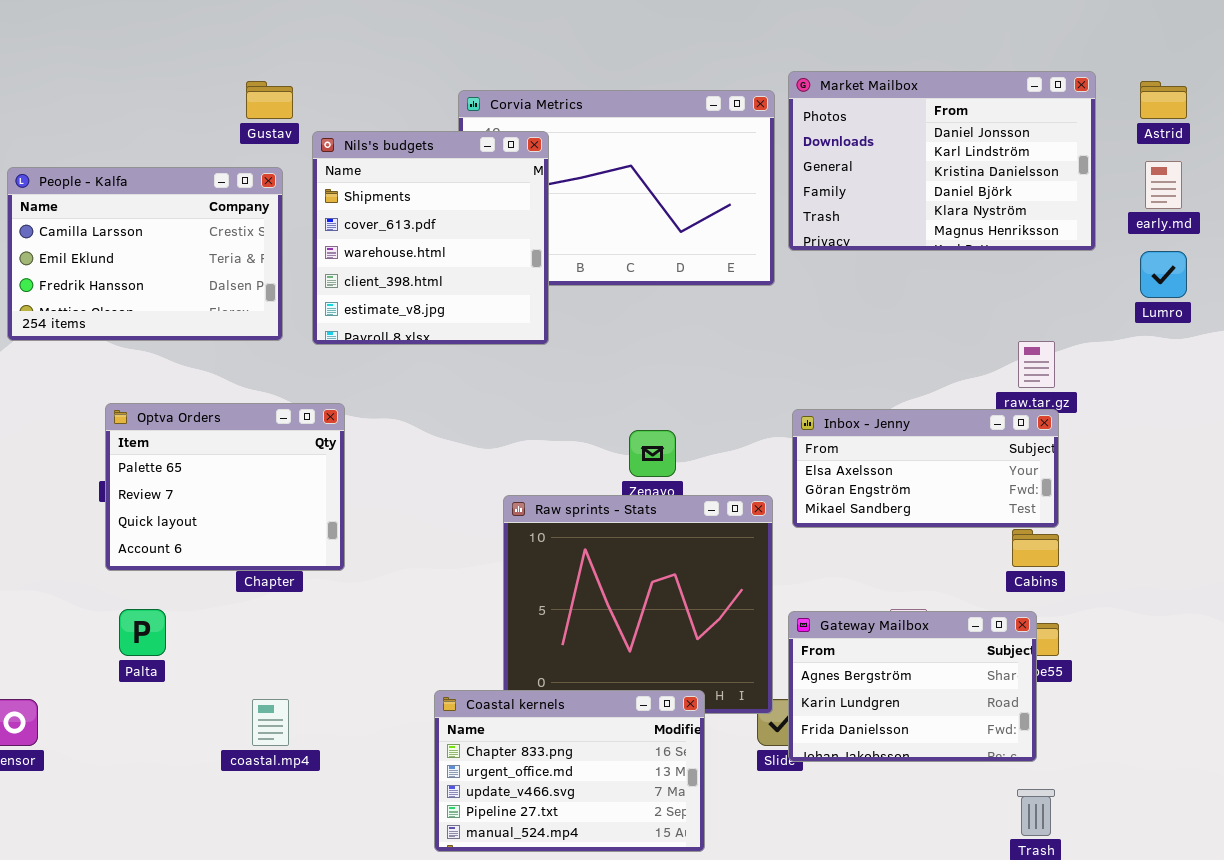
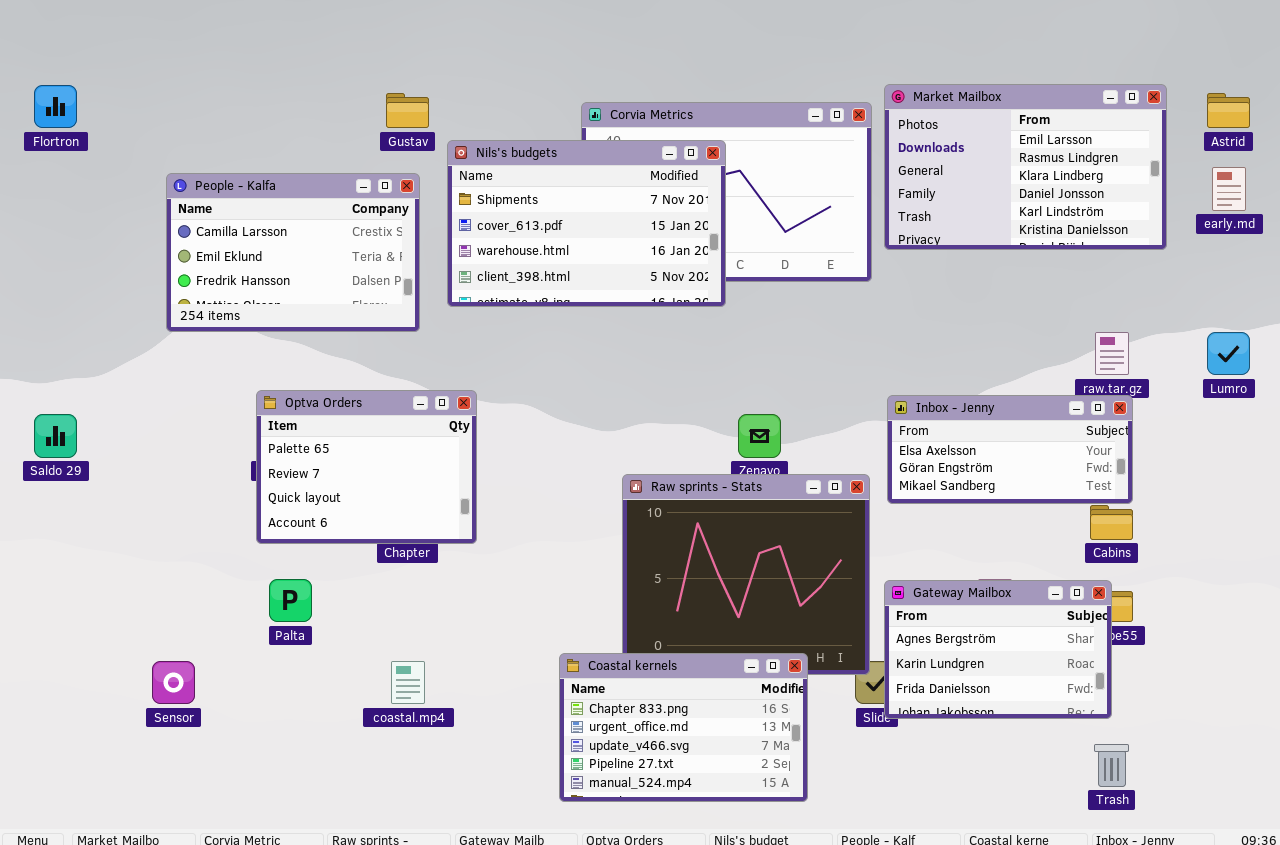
Market Mailbox: [788,71,1096,251] -> [884,84,1167,250], scrolled up 3 rows
Nils's budgets: [312,131,549,345] -> [447,140,726,307], resized
Lumro: [1140,251,1187,298] -> [1207,332,1250,375], moved

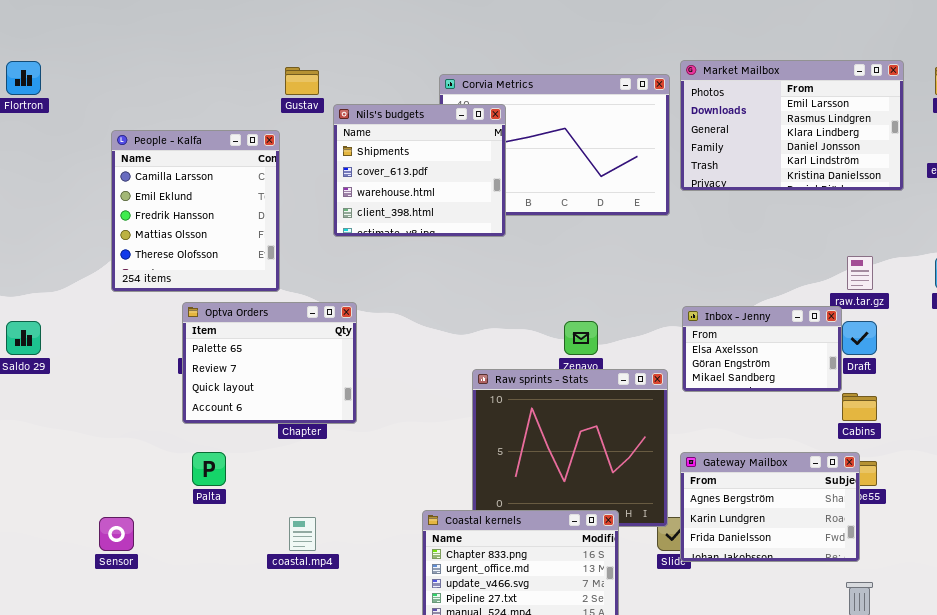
Nils's budgets: [447,140,726,307] -> [333,104,506,237], resized
People - Kalfa: [166,173,420,332] -> [111,130,280,292], resized
Inbox - Jenny: [887,395,1133,504] -> [682,306,842,392], resized

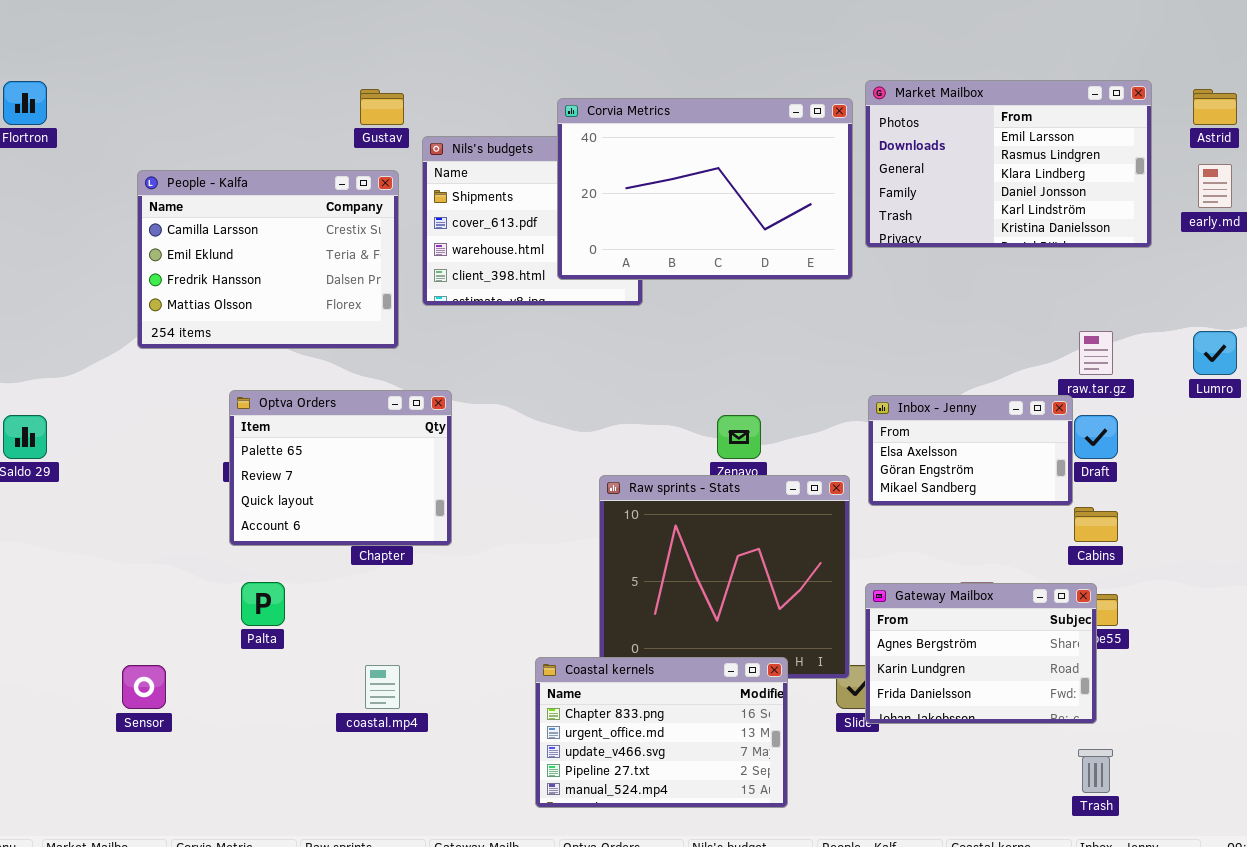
Corvia Metrics: [439,74,670,216] -> [557,98,853,280], raised
People - Kalfa: [111,130,280,292] -> [137,170,399,349], resized

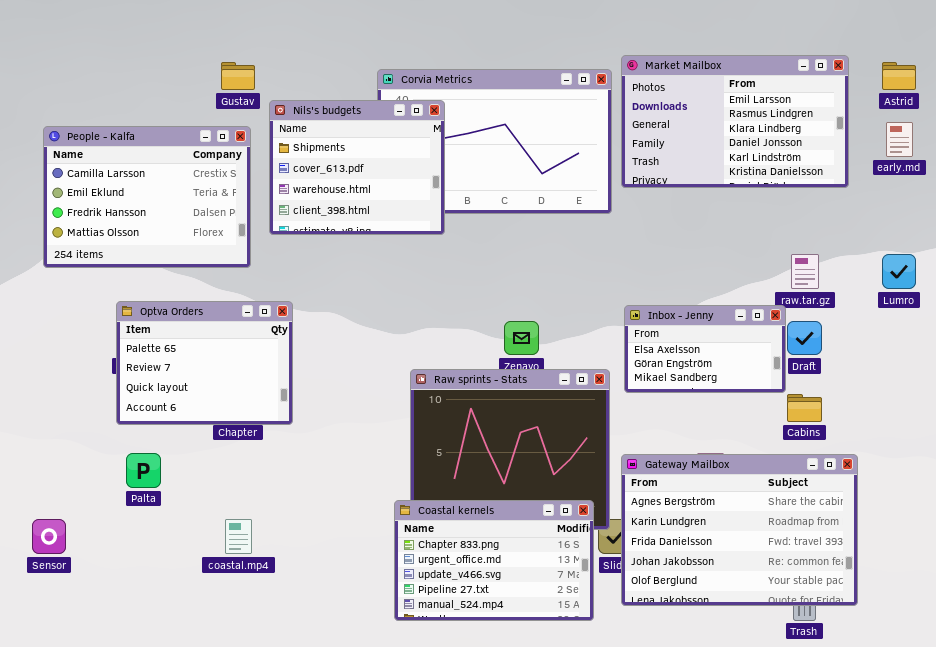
Nils's budgets: [422,136,643,306] -> [269,100,445,235], raised
Gateway Mailbox: [865,583,1097,724] -> [621,454,858,606], resized
Coastal kernels: [535,657,788,808] -> [394,500,594,621], moved

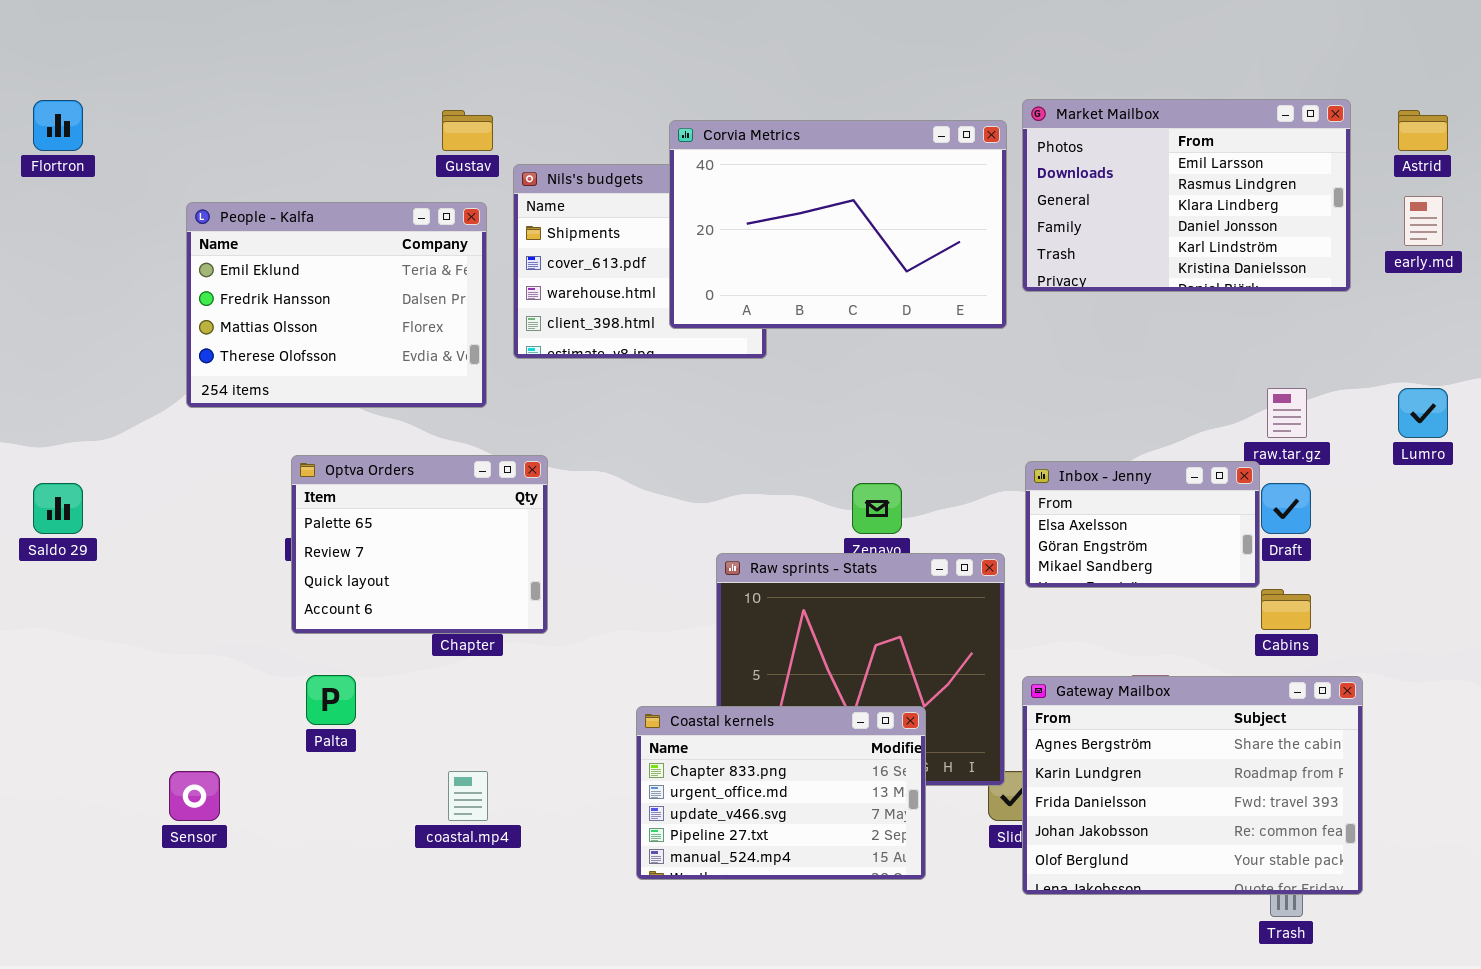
Corvia Metrics: [377,69,612,214] -> [669,120,1007,329], raised
People - Kalfa: [43,126,251,268] -> [186,202,487,408], scrolled down 1 row
Coastal kernels: [394,500,594,621] -> [636,706,926,880], moved

